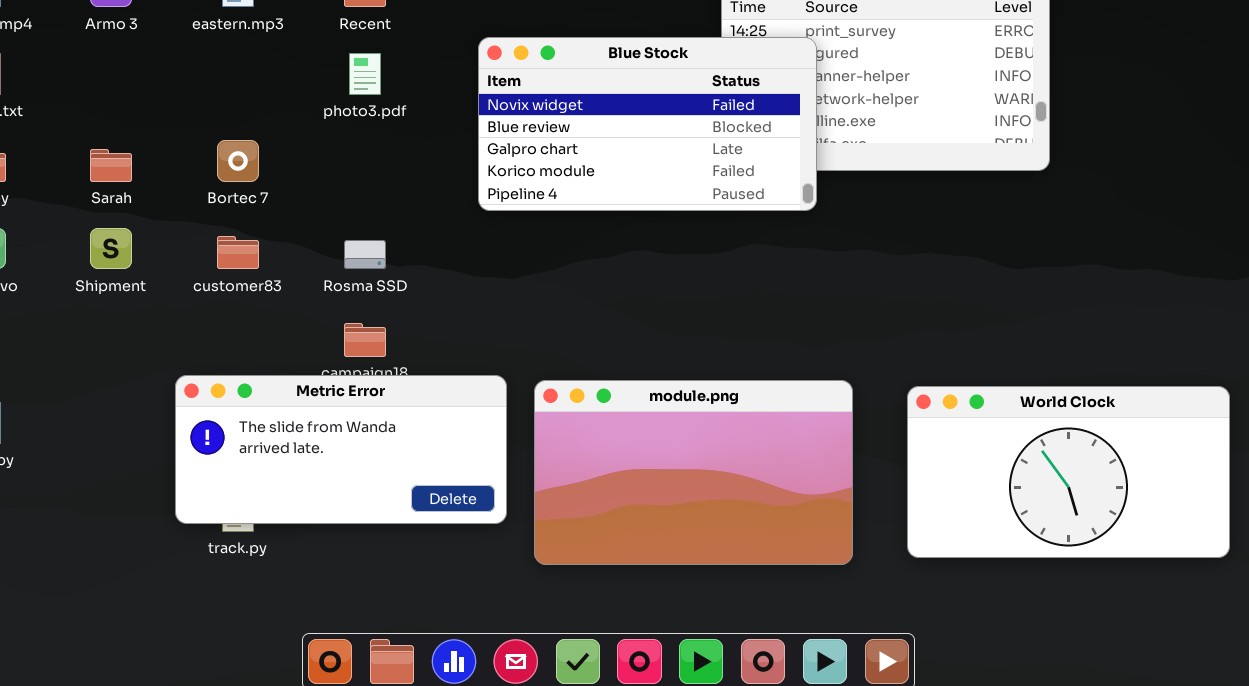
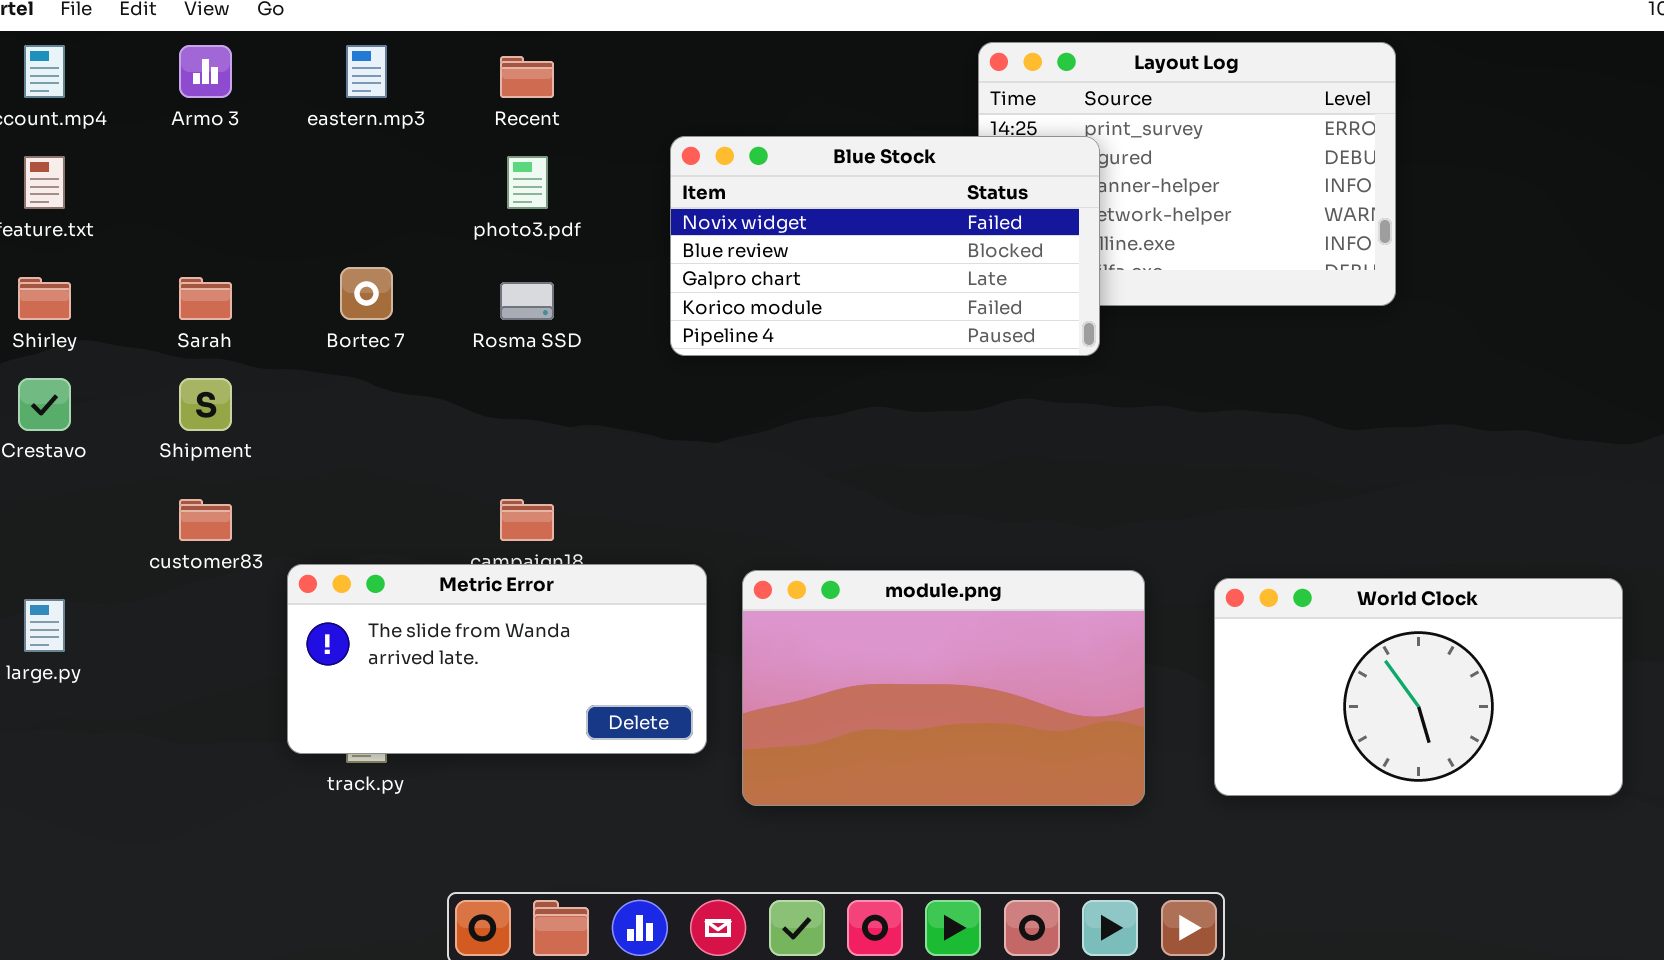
customer83: [217,236,259,269] -> [179,499,232,541], moved
Rosma SSD: [344,240,386,269] -> [500,282,554,320], moved

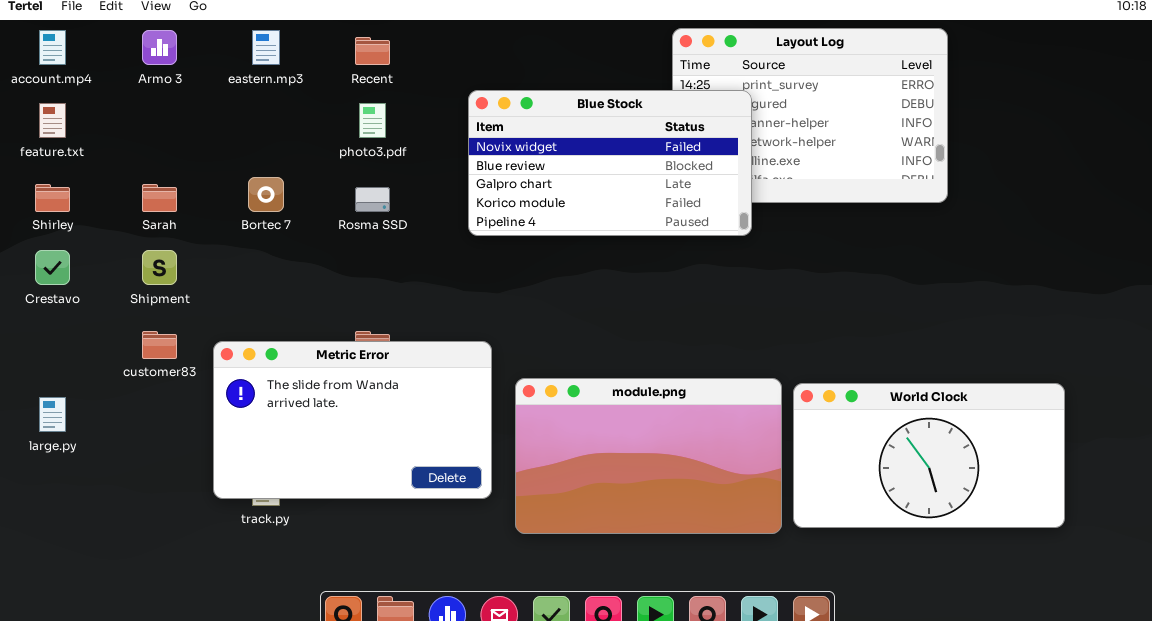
Metric Error: [287,564,707,754] -> [213,341,492,499], resized
World Clock: [1214,578,1623,796] -> [793,383,1065,528], moved

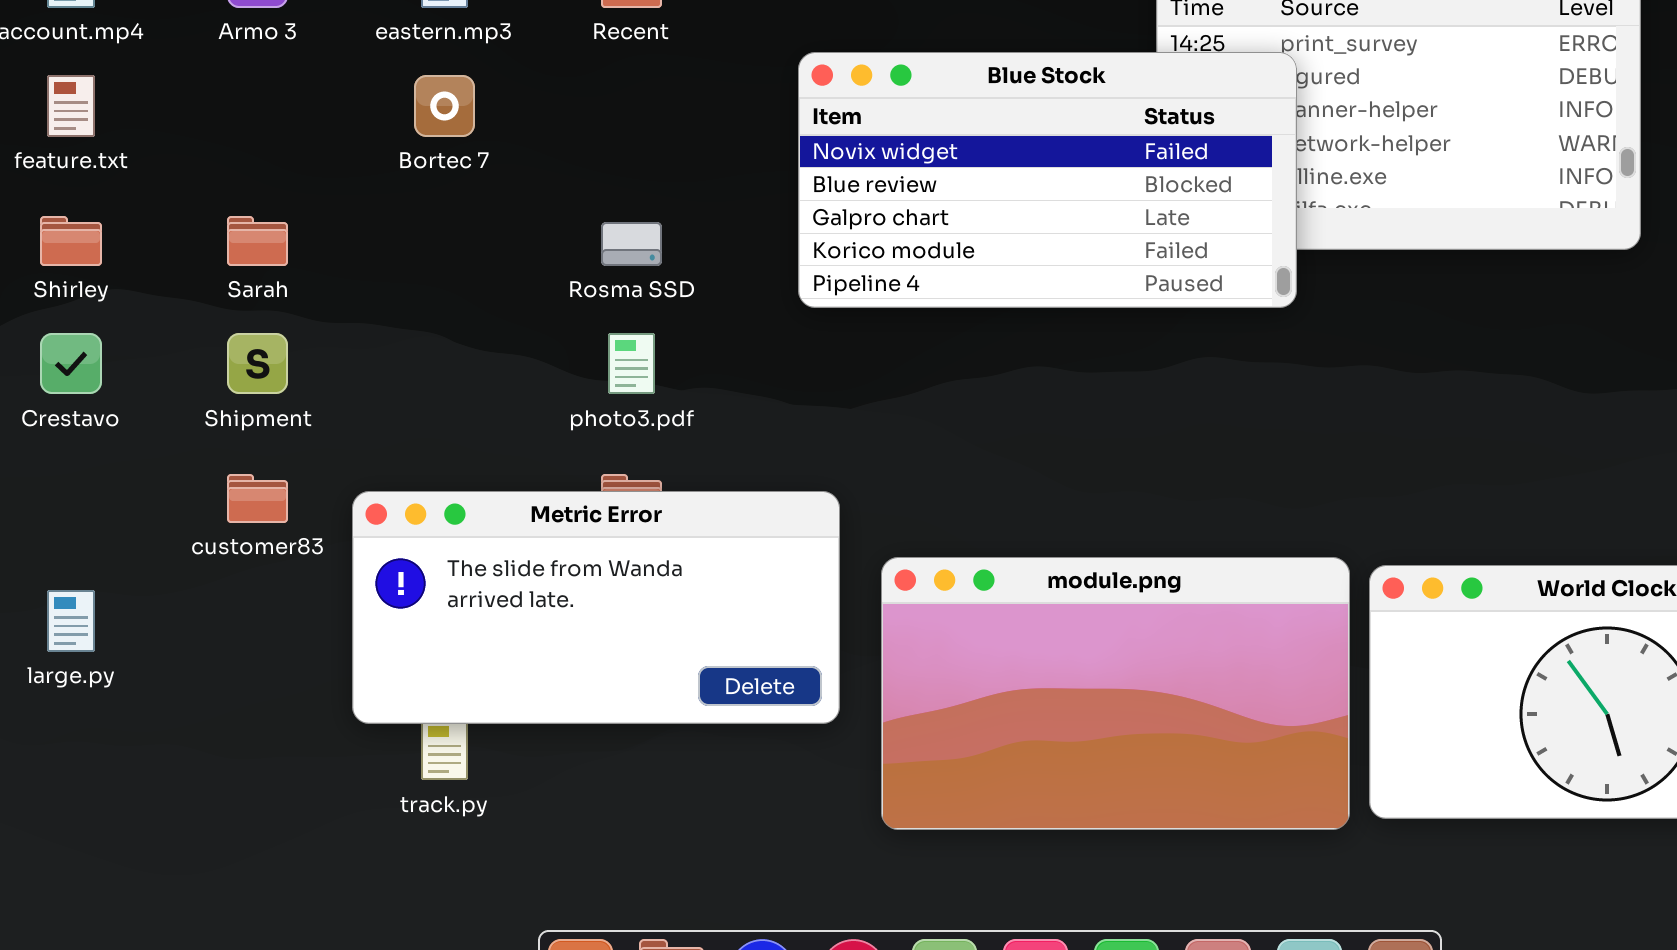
photo3.pdf: [359,103,386,138] -> [608,333,655,394], moved
Bortec 7: [248,177,284,212] -> [414,75,475,137], moved
Metric Error: [213,341,492,499] -> [352,491,840,724], resized

